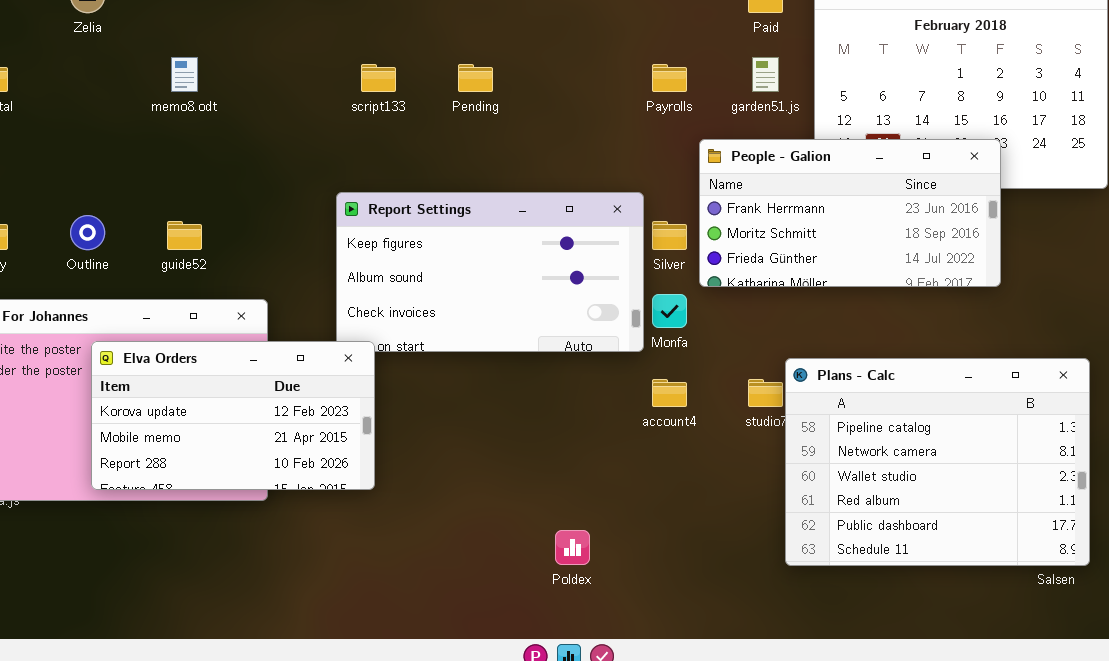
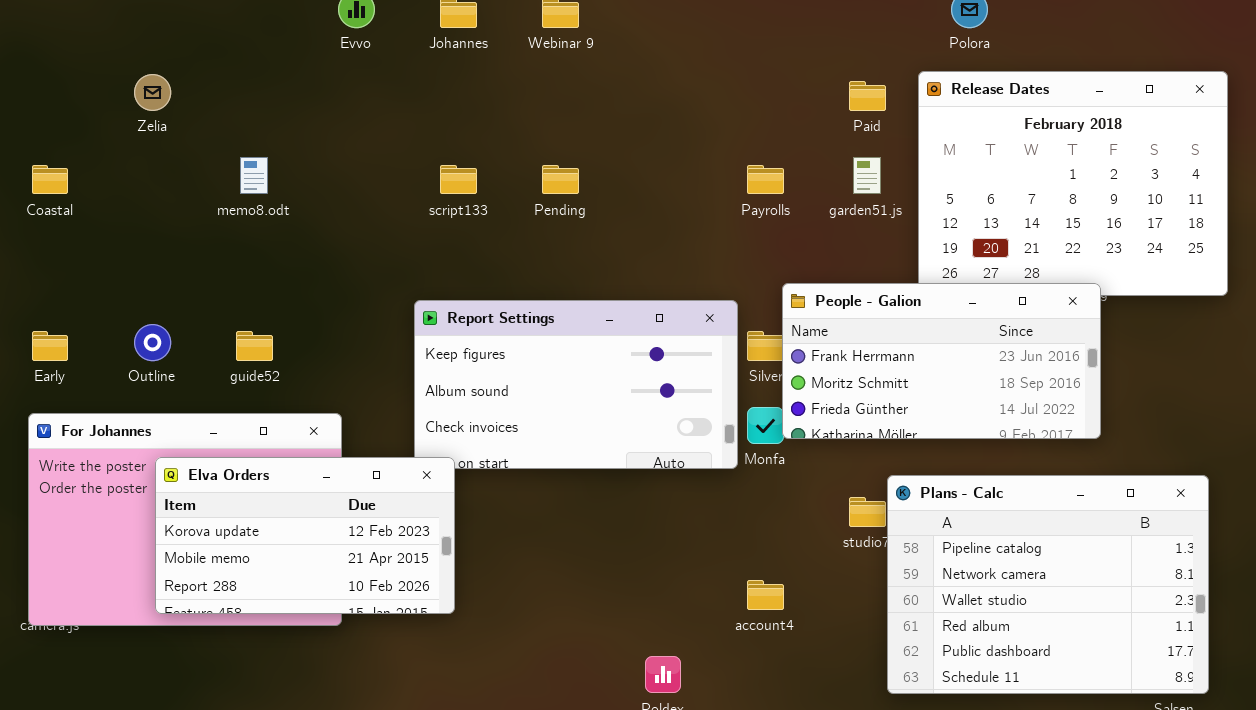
People - Galion: [699,139,1001,287] -> [782,283,1101,439], moved
account4: [652,379,687,407] -> [747,580,784,610], moved

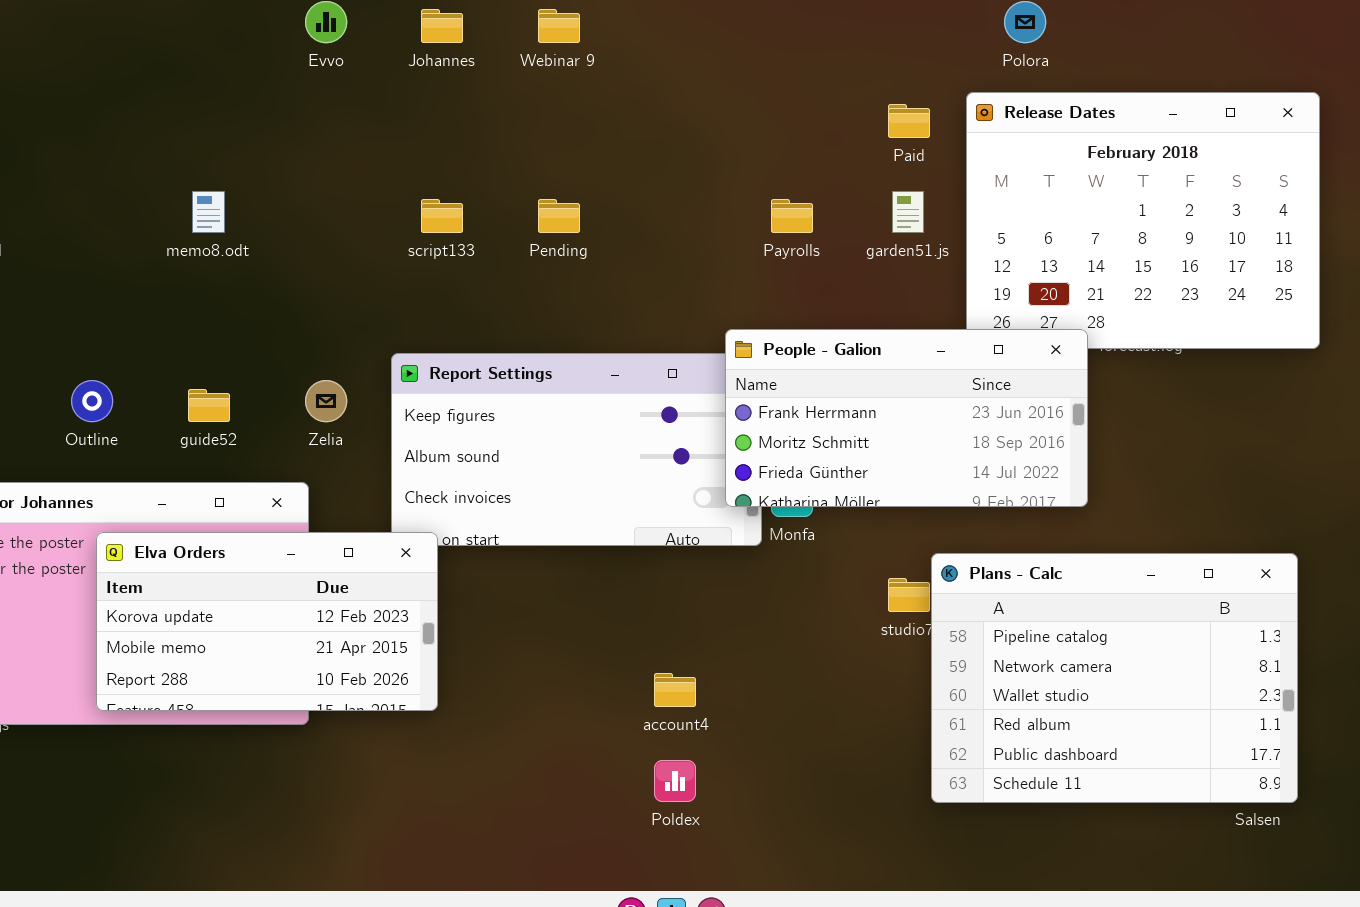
Zelia: [134,74,171,111] -> [305,380,347,422], moved
People - Galion: [782,283,1101,439] -> [725,329,1088,507], moved
account4: [747,580,784,610] -> [654,673,696,707], moved

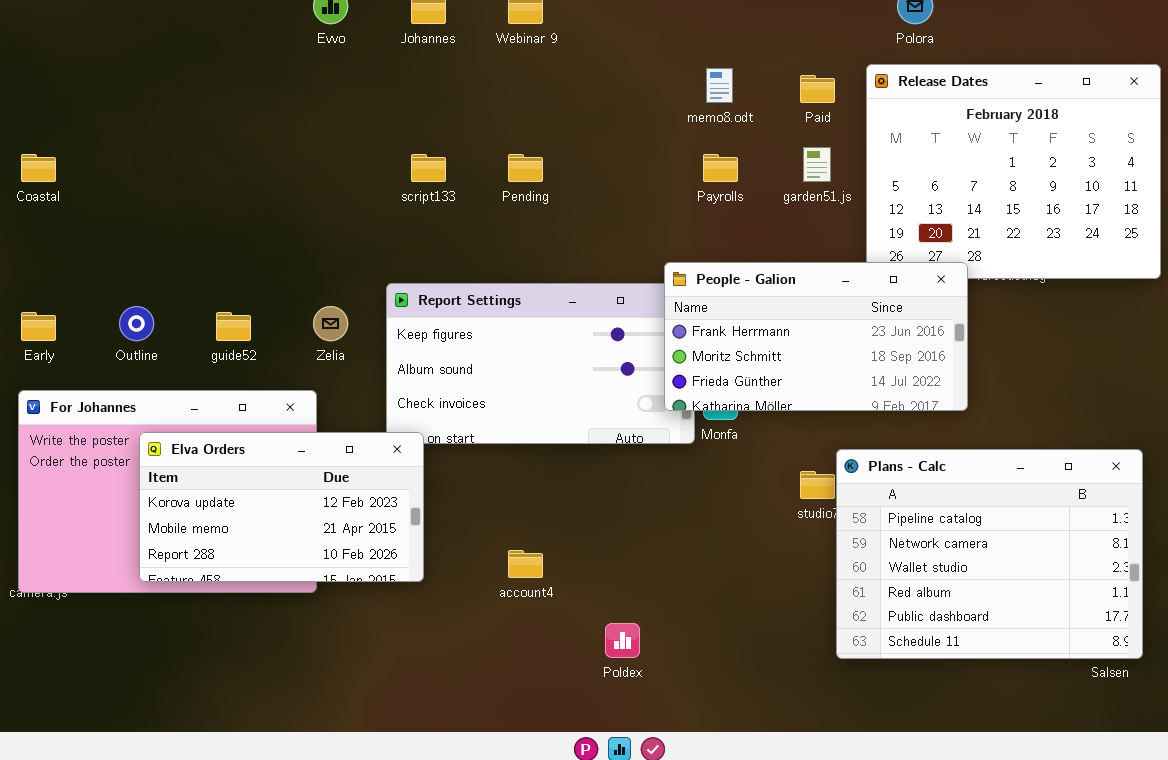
memo8.odt: [192,191,225,233] -> [706,68,733,103], moved
account4: [654,673,696,707] -> [508,550,543,578], moved

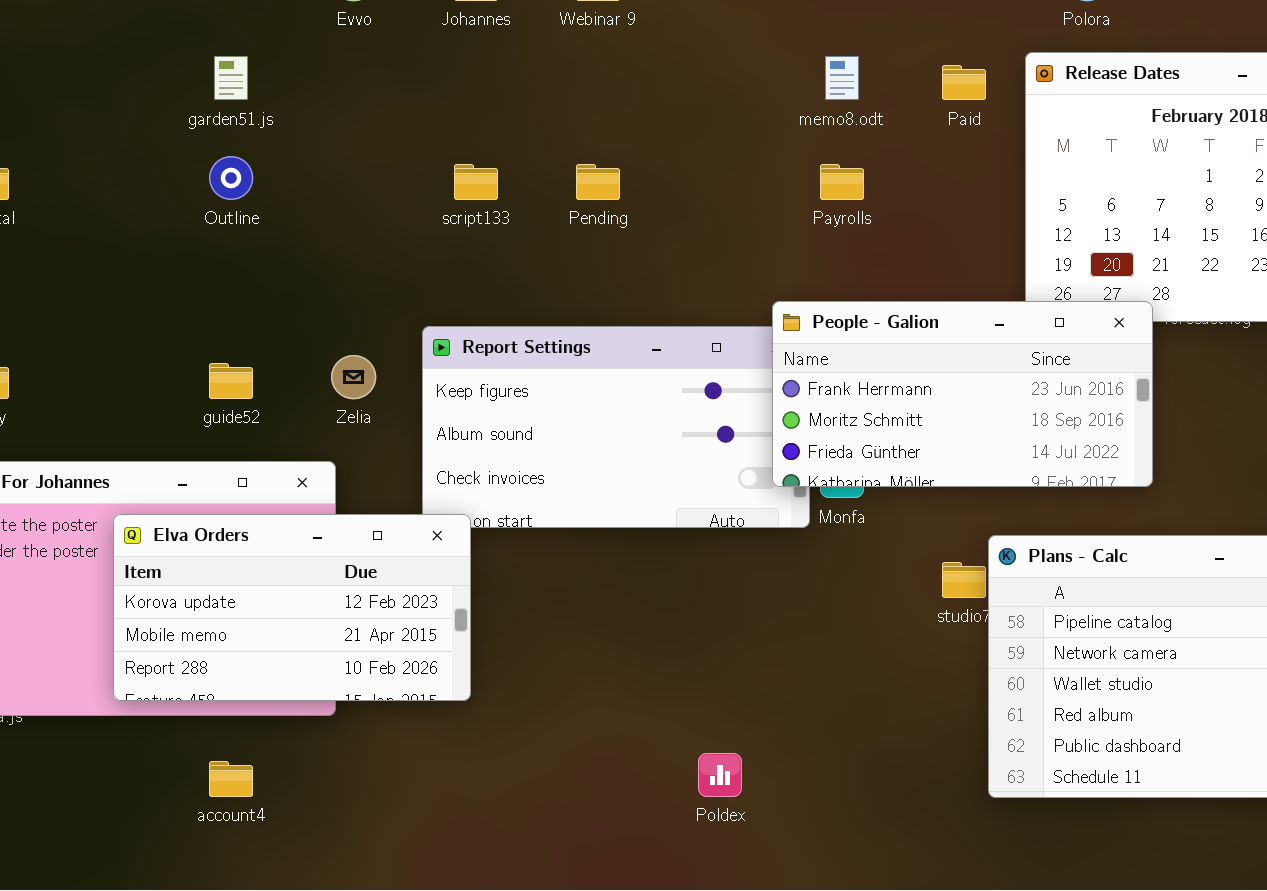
garden51.js: [803,147,831,182] -> [214,56,248,100], moved
Outline: [119,306,154,341] -> [209,156,253,200], moved
account4: [508,550,543,578] -> [209,761,253,797], moved

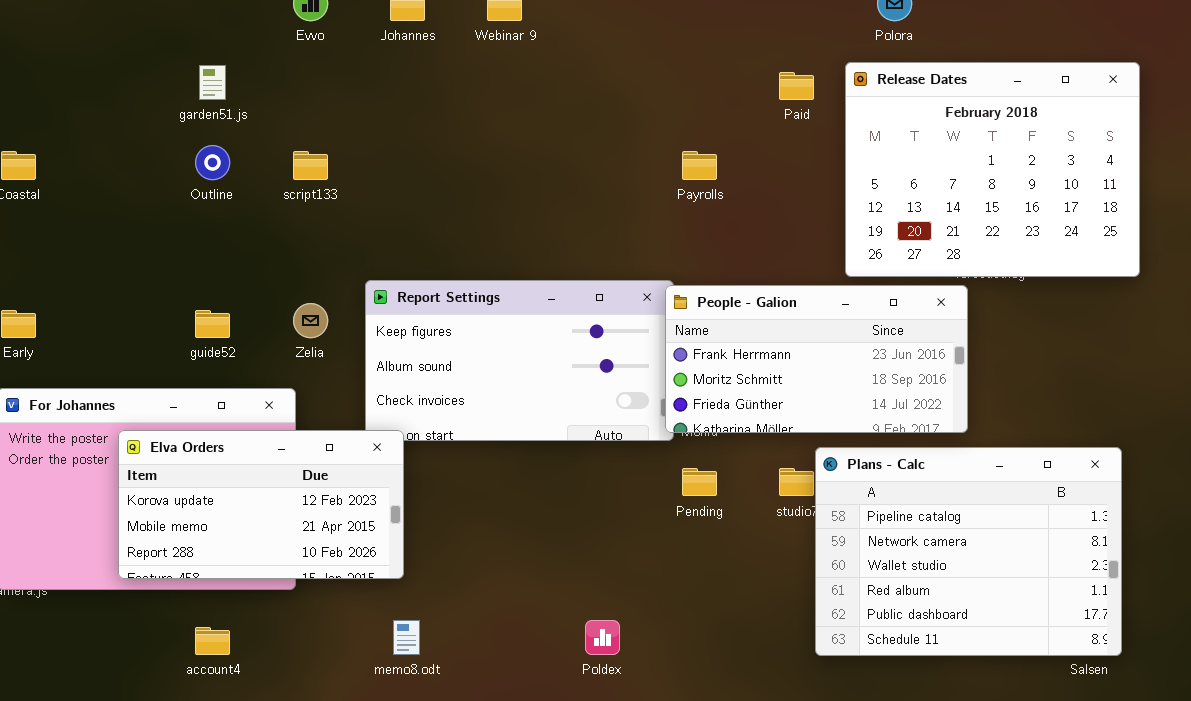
memo8.odt: [825,56,859,100] -> [393,620,420,655], moved
script133: [454,164,498,200] -> [293,151,328,180], moved
Pending: [576,164,620,200] -> [682,468,717,496], moved
People - Galion: [772,301,1153,487] -> [665,285,968,433], moved

